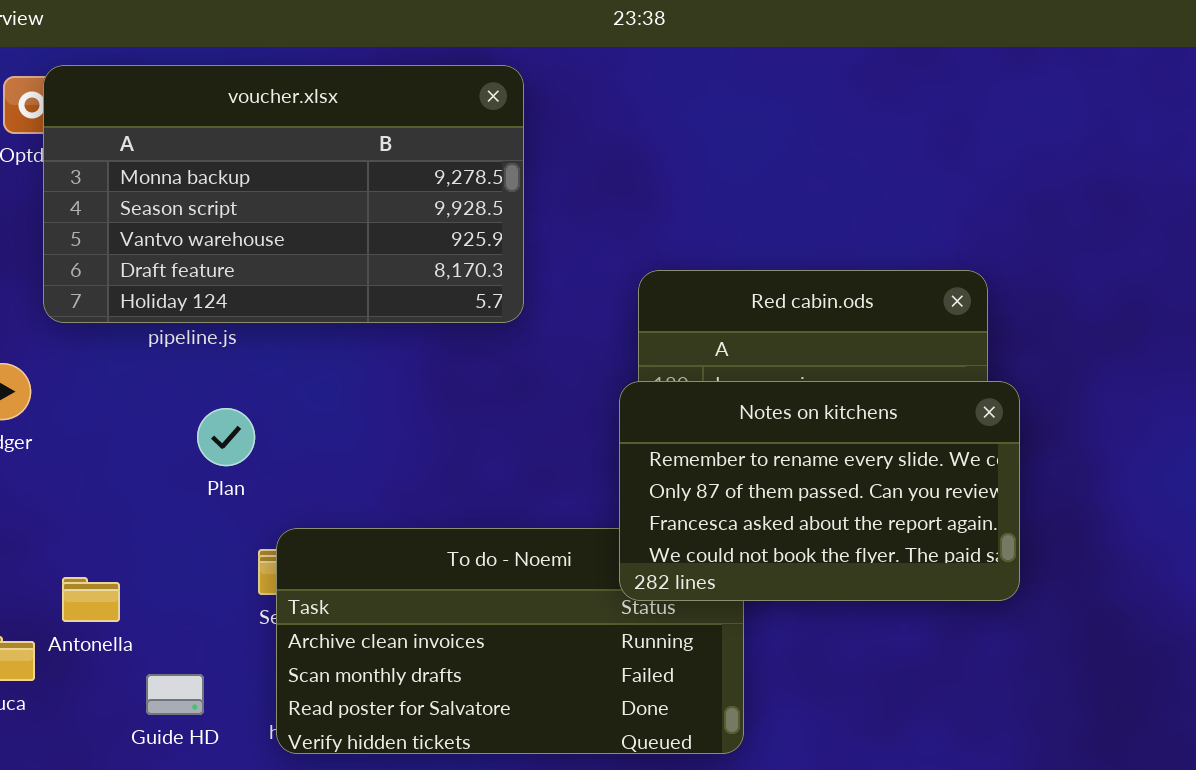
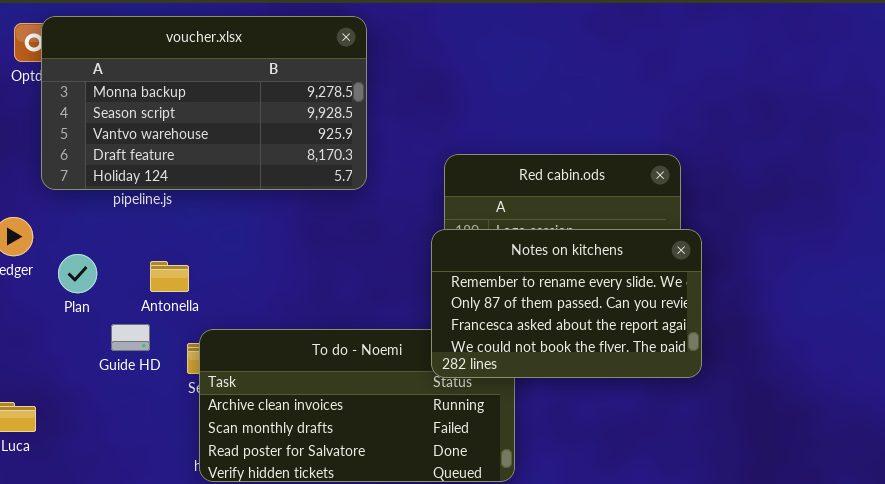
Plan: [197,408,255,466] -> [58,254,97,293], moved
Antonella: [62,577,120,622] -> [150,261,189,292], moved
Guide HD: [146,674,204,715] -> [111,324,150,351], moved

